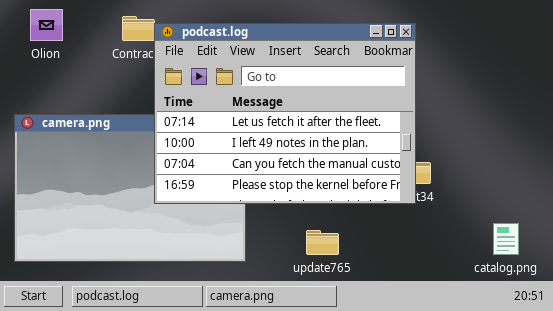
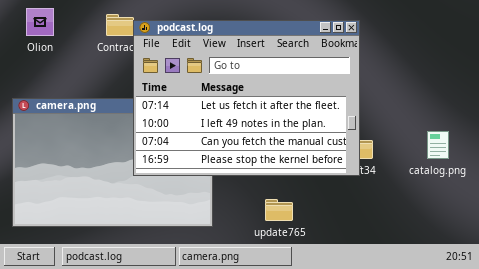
catalog.png: [493,223,519,255] -> [427,131,449,159], moved

